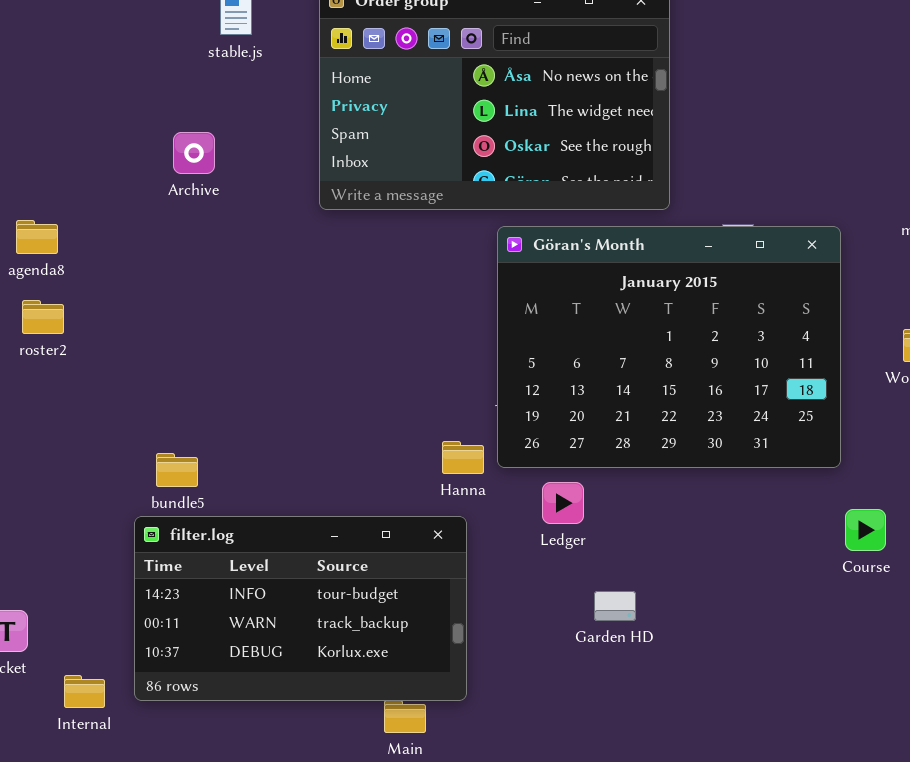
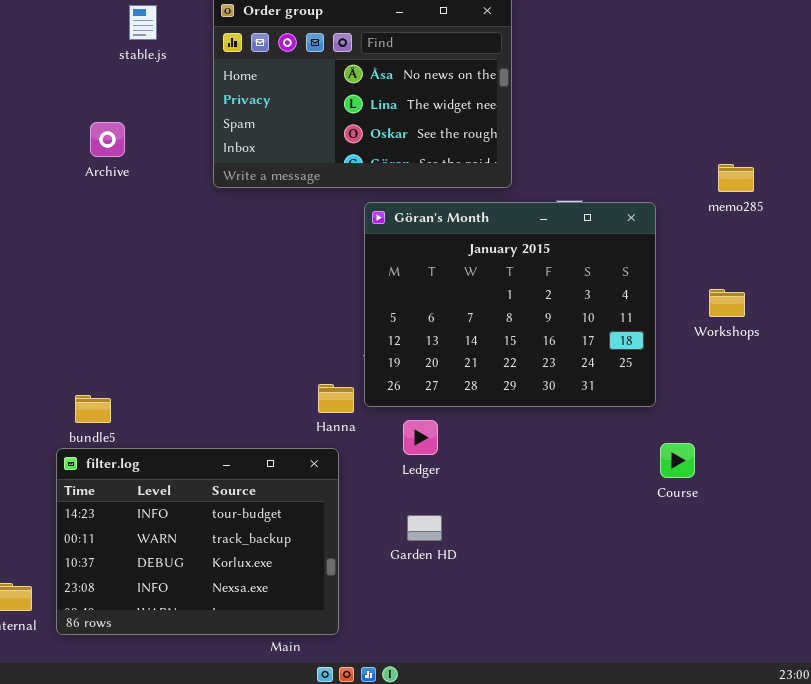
filter.log: [134,516,467,701] -> [56,448,339,635], resized
Garden HD: [594,591,636,621] -> [407,515,442,541], moved

